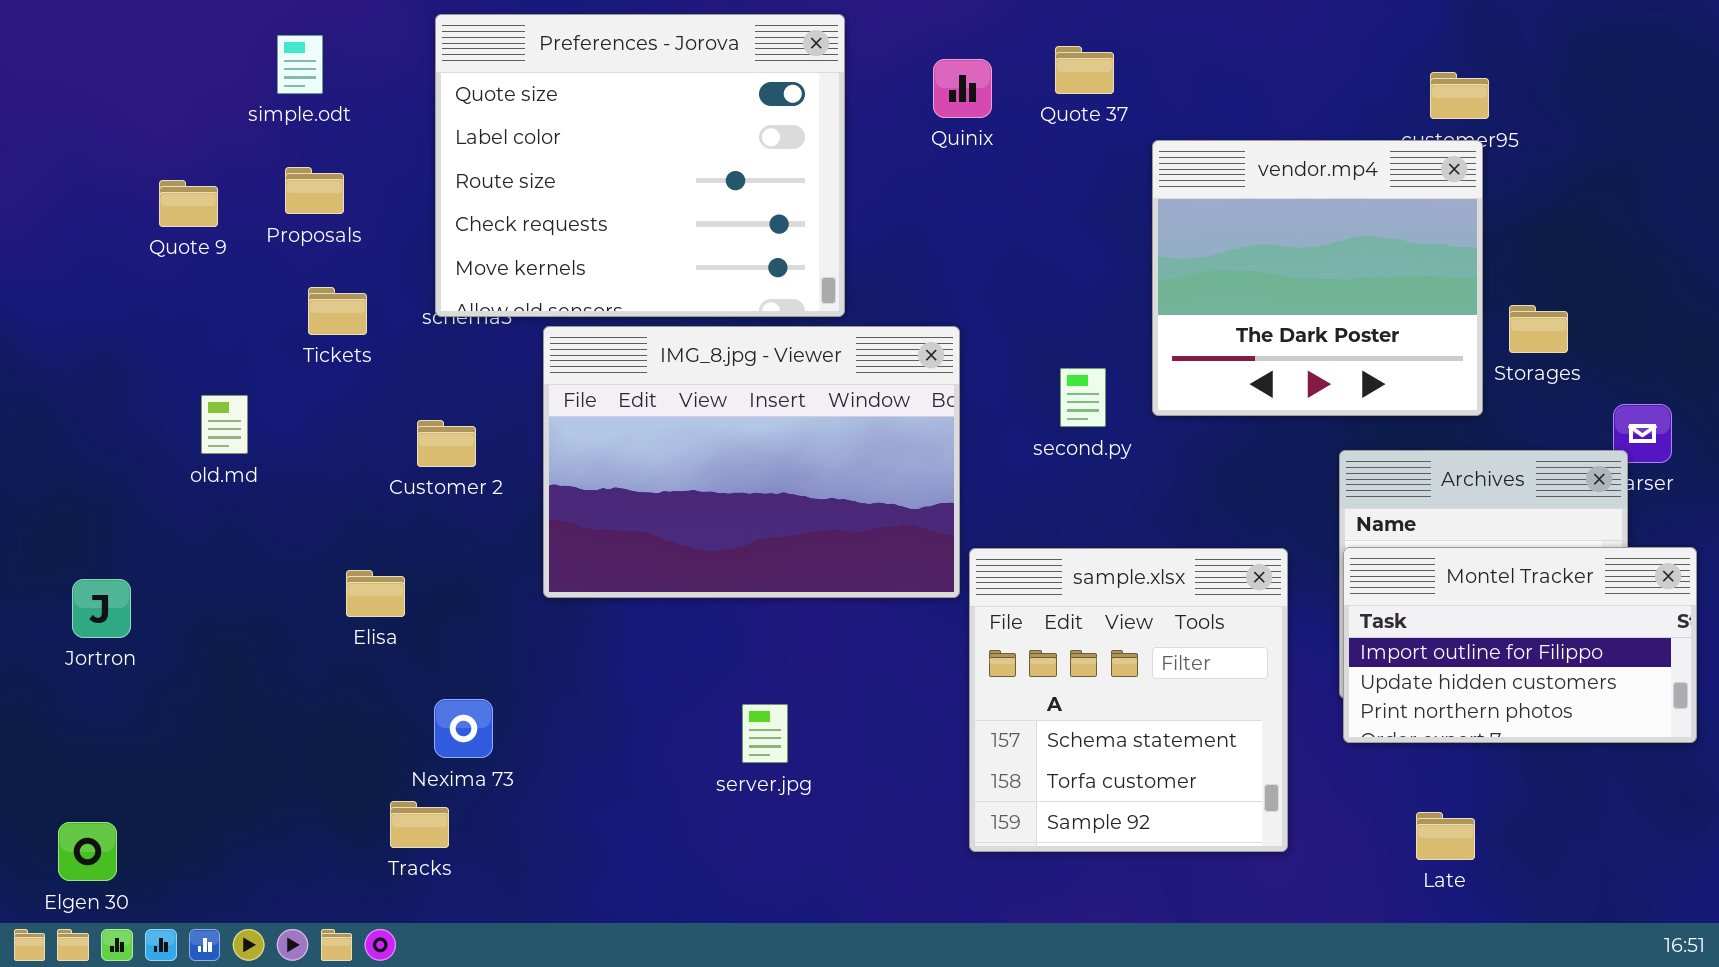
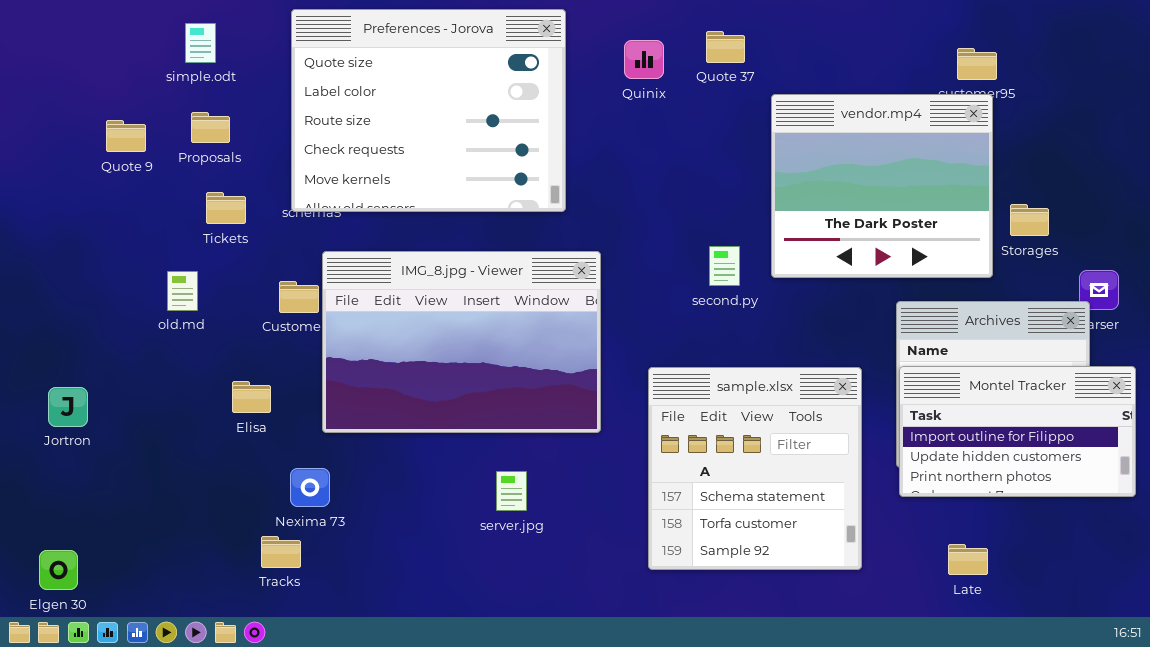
IMG_8.jpg - Viewer: [543,326,960,598] -> [322,251,601,433], moved
old.md: [201,395,248,454] -> [167,271,198,311], moved

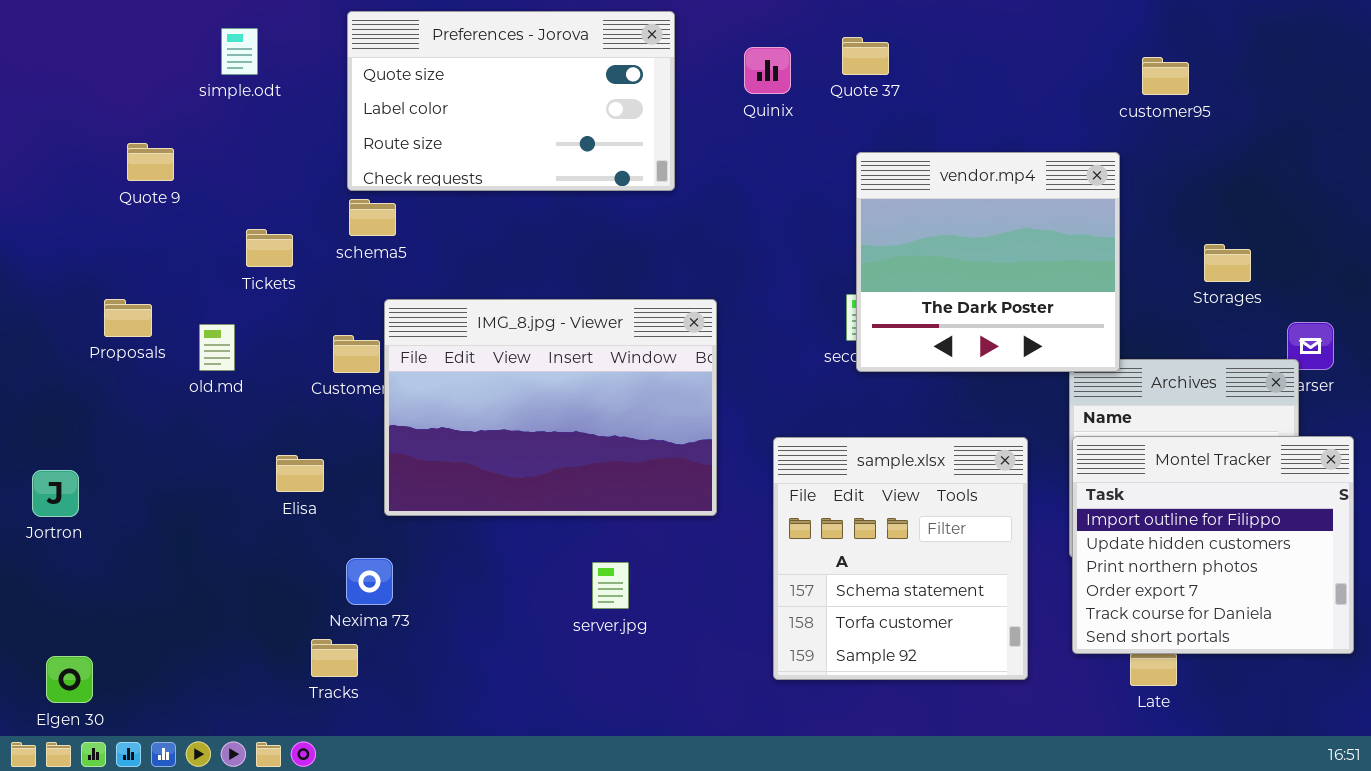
Preferences - Jorova: [291,9,566,212] -> [347,11,675,191], resized
vendor.mp4: [771,94,993,278] -> [856,152,1120,372], moved
Proposals: [191,112,230,143] -> [104,299,152,337], moved
Montel Tracker: [899,366,1136,497] -> [1072,436,1354,654], resized
Jortron: [48,387,88,427] -> [32,470,79,517], moved

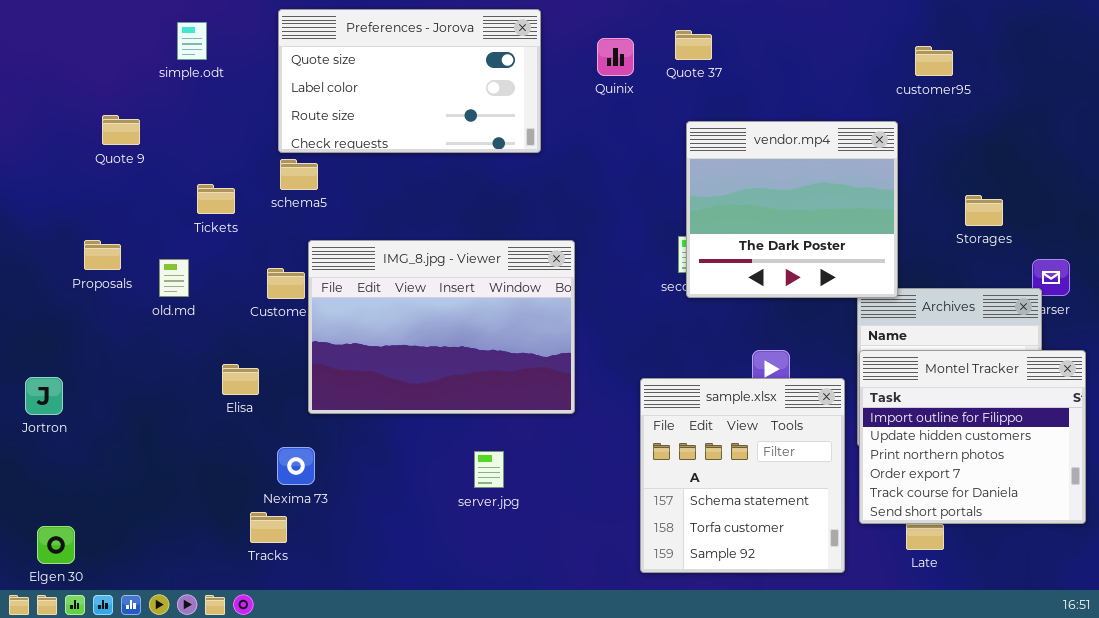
sample.xlsx: [773,437,1028,680] -> [640,378,845,573], moved

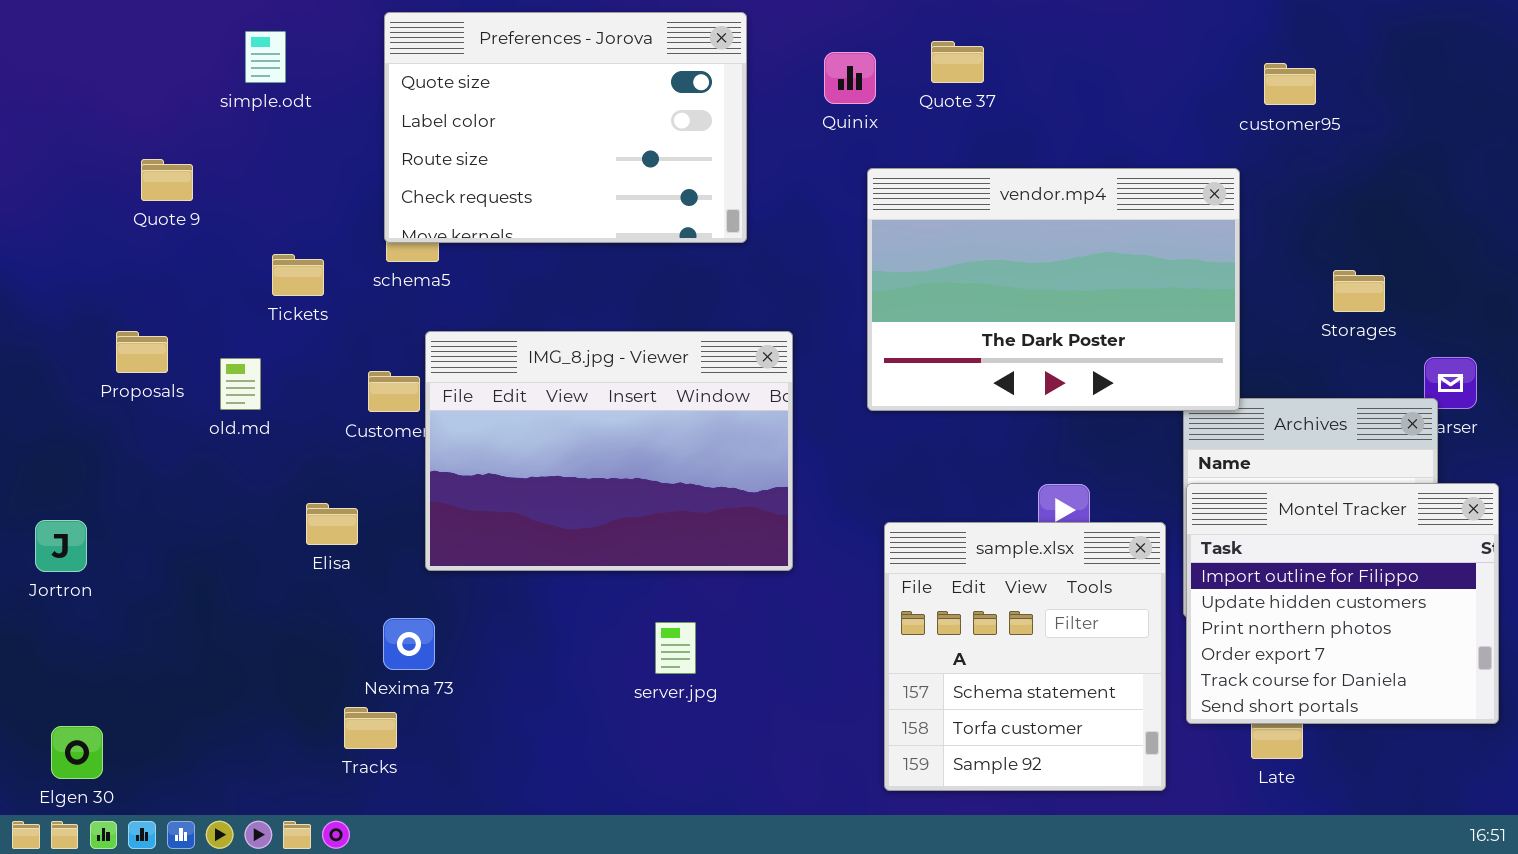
Preferences - Jorova: [278,9,541,153] -> [384,12,747,243], resized
vendor.mp4: [686,121,898,298] -> [867,168,1240,411], resized

